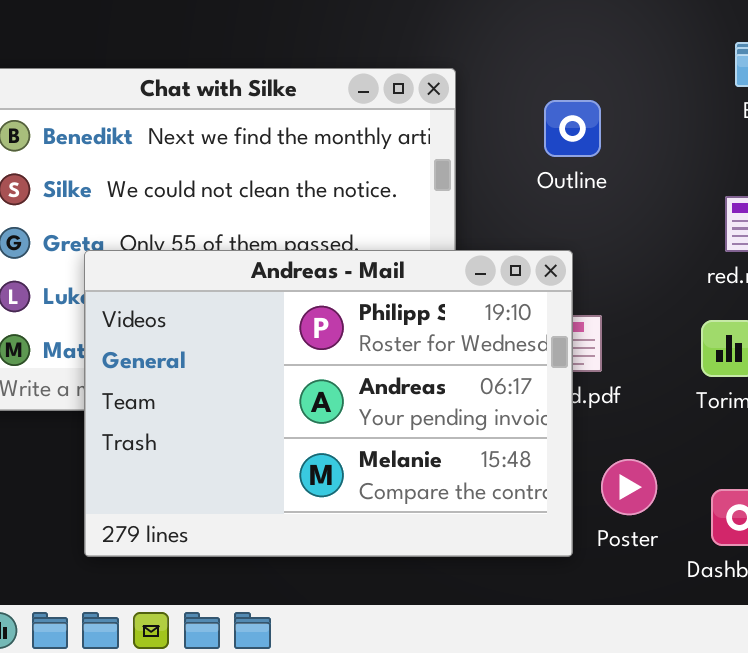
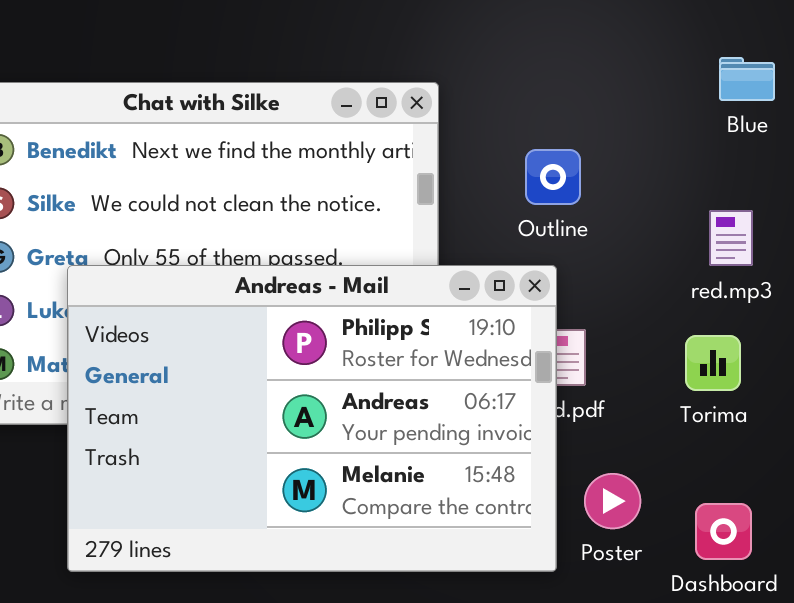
Outline: [544,100,601,157] -> [525,149,581,205], moved

